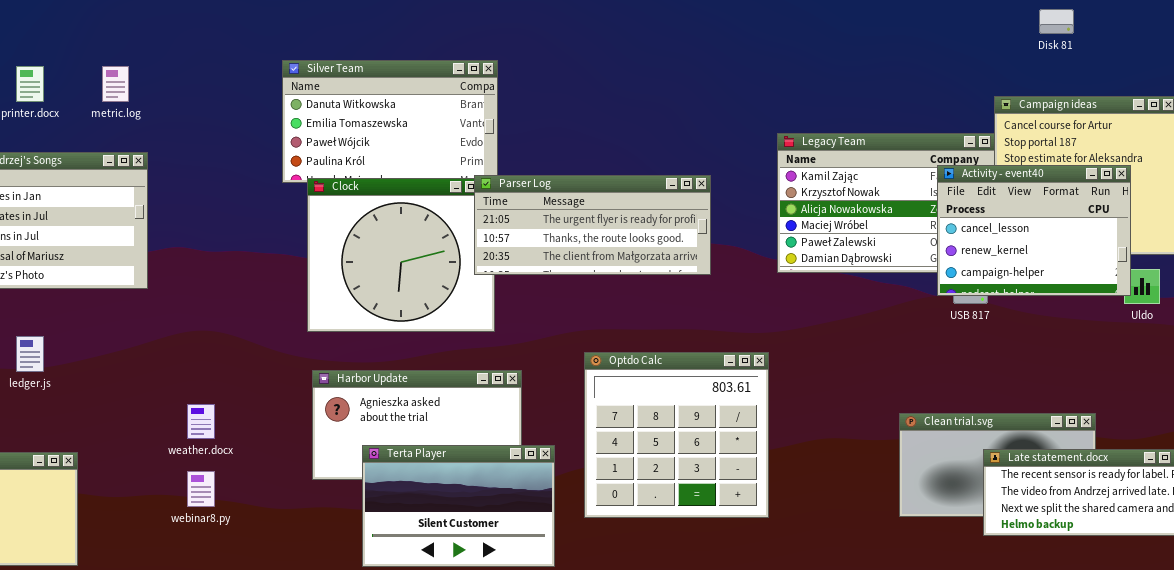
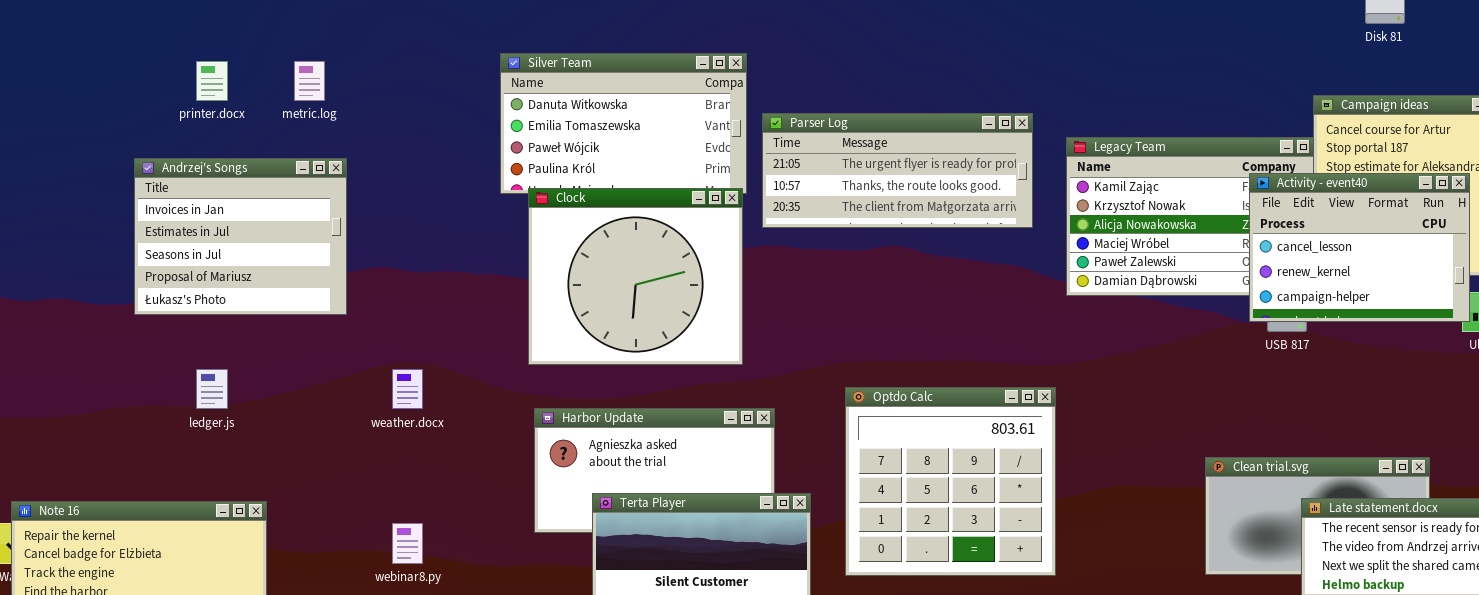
Parser Log: [474,175,711,275] -> [762,113,1033,228], moved
weather.docx: [187,404,215,439] -> [392,369,423,409], moved

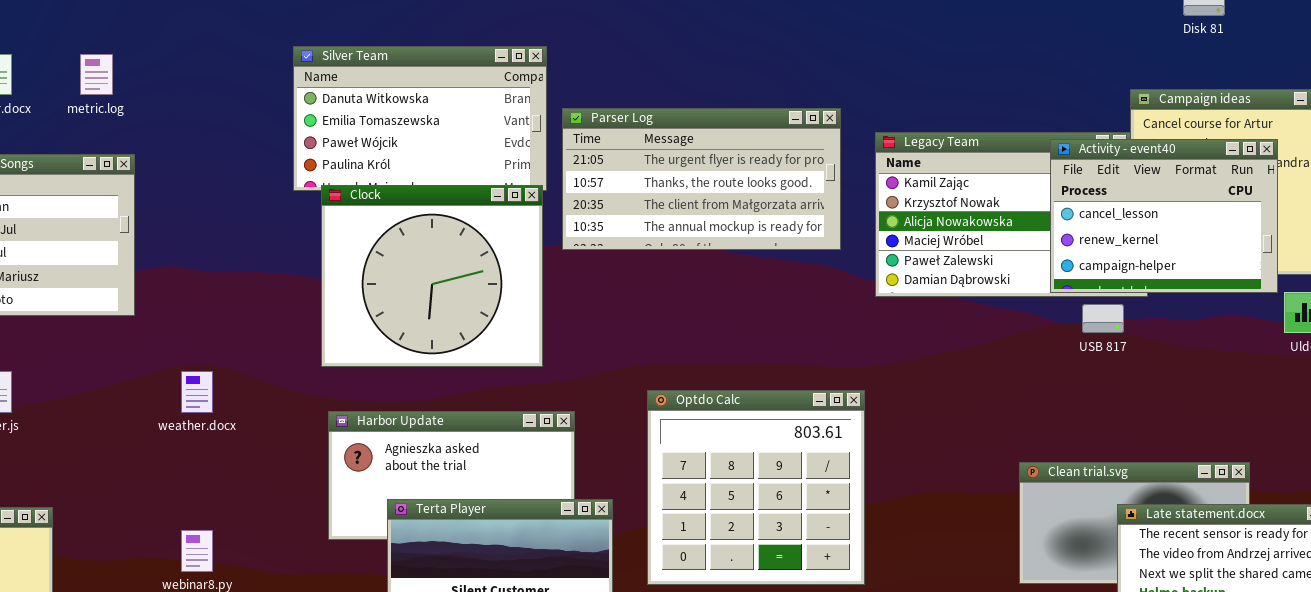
Parser Log: [762,113,1033,228] -> [562,108,841,250], resized
Activity - event40: [1249,173,1470,322] -> [1050,139,1278,293], moved

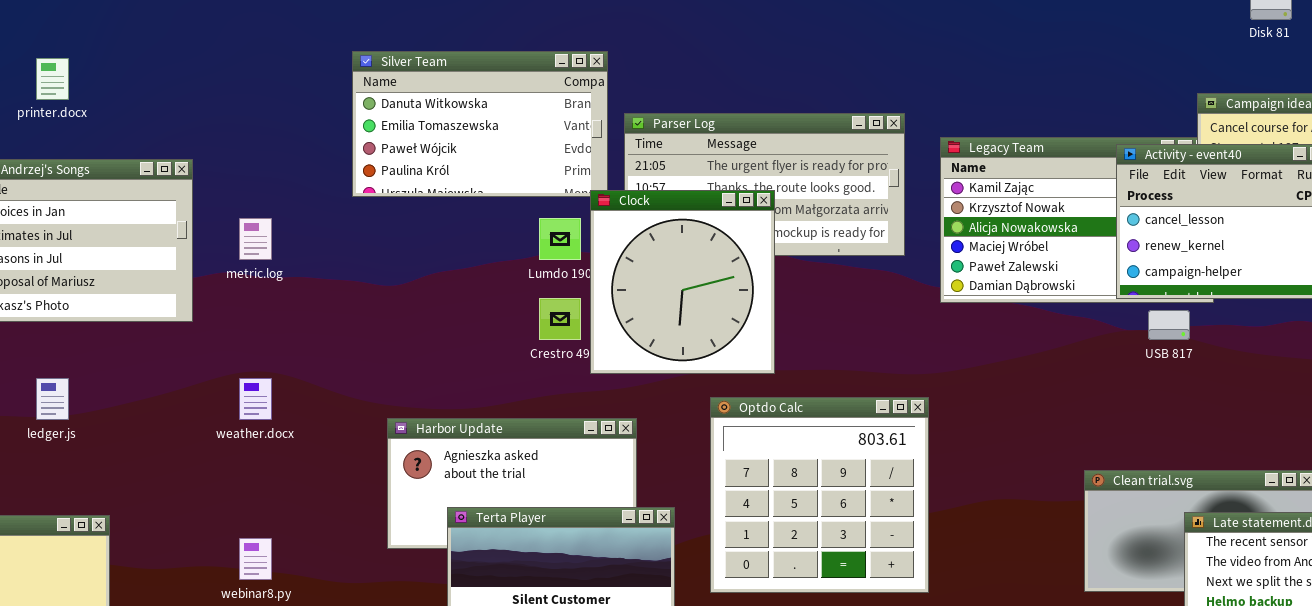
metric.log: [80,54,113,95] -> [239,218,272,260], moved
Clock: [321,185,543,367] -> [590,190,775,374], moved, resized

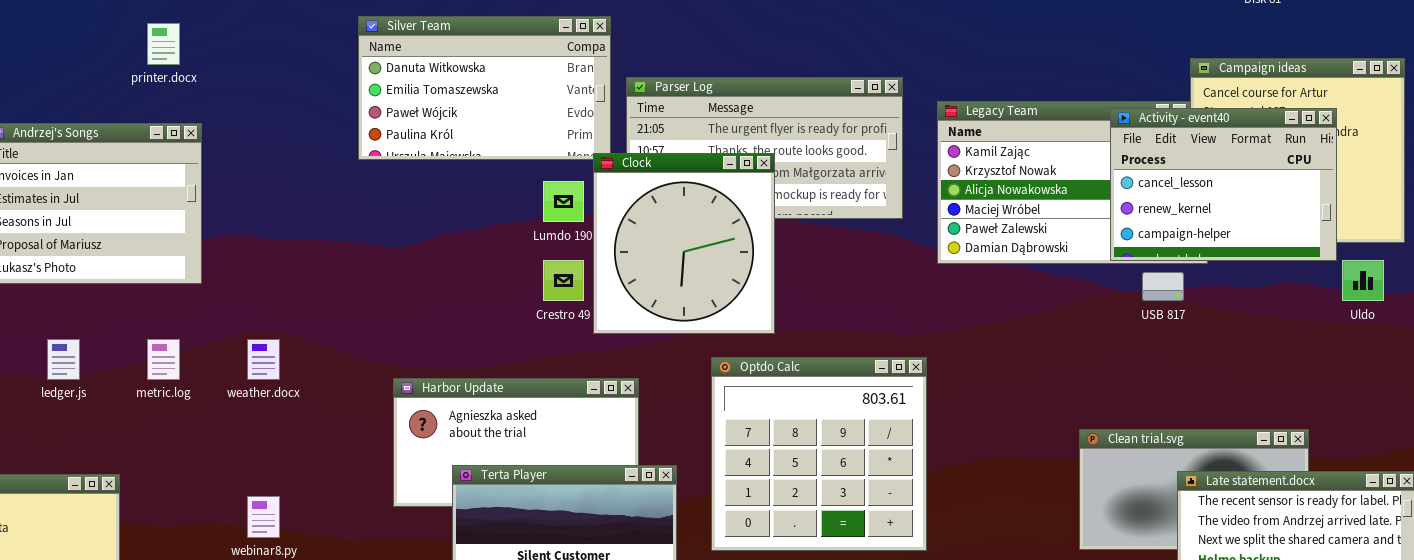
printer.docx: [36,58,69,100] -> [147,23,180,65], moved
metric.log: [239,218,272,260] -> [147,339,180,380], moved

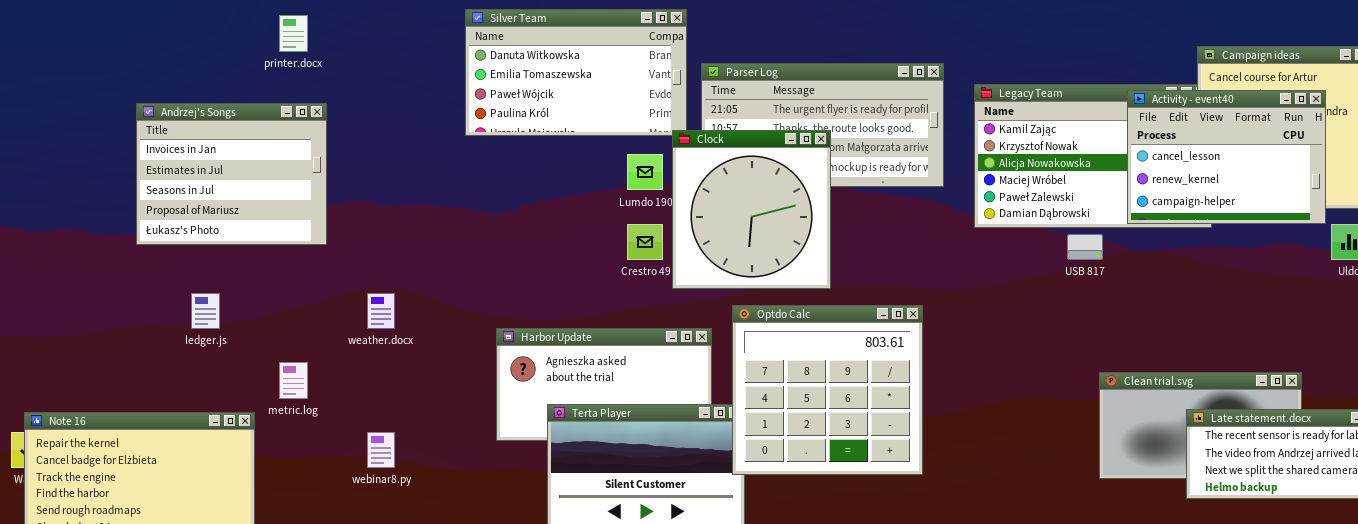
USB 817: [1142,272,1184,301] -> [1067,234,1103,260], moved
metric.log: [147,339,180,380] -> [279,362,308,399], moved
Optdo Calc: [711,357,927,551] -> [732,305,923,475], moved

